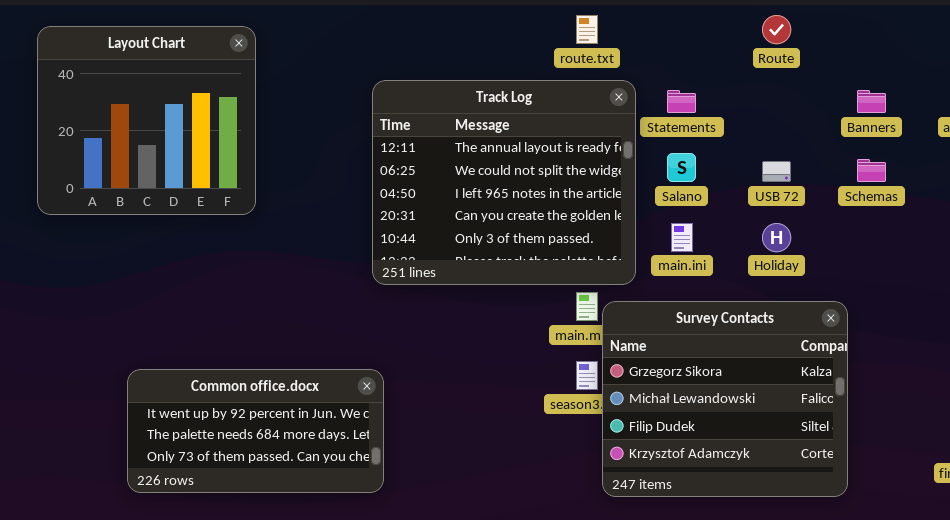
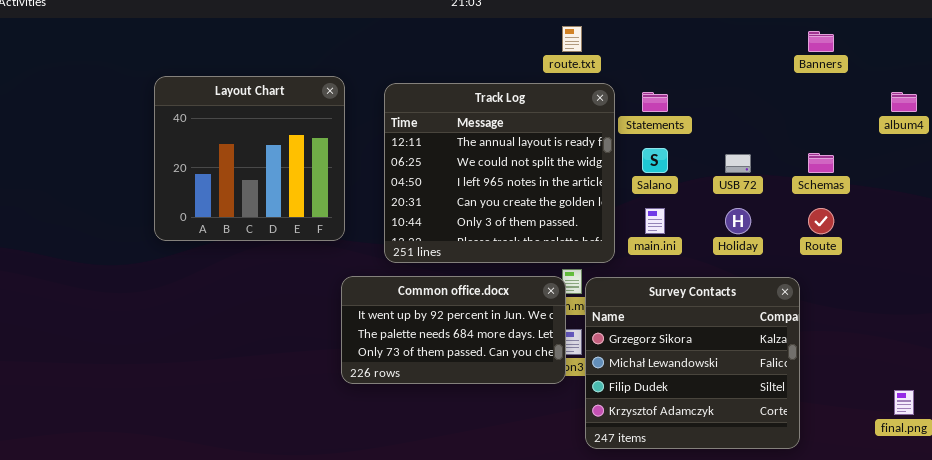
Route: [762,15,791,44] -> [808,208,834,234], moved
Layout Chart: [37,26,256,215] -> [154,76,345,241], moved
Banners: [857,90,886,113] -> [808,31,834,52], moved
Common office.docx: [127,369,384,493] -> [341,276,566,384], moved

